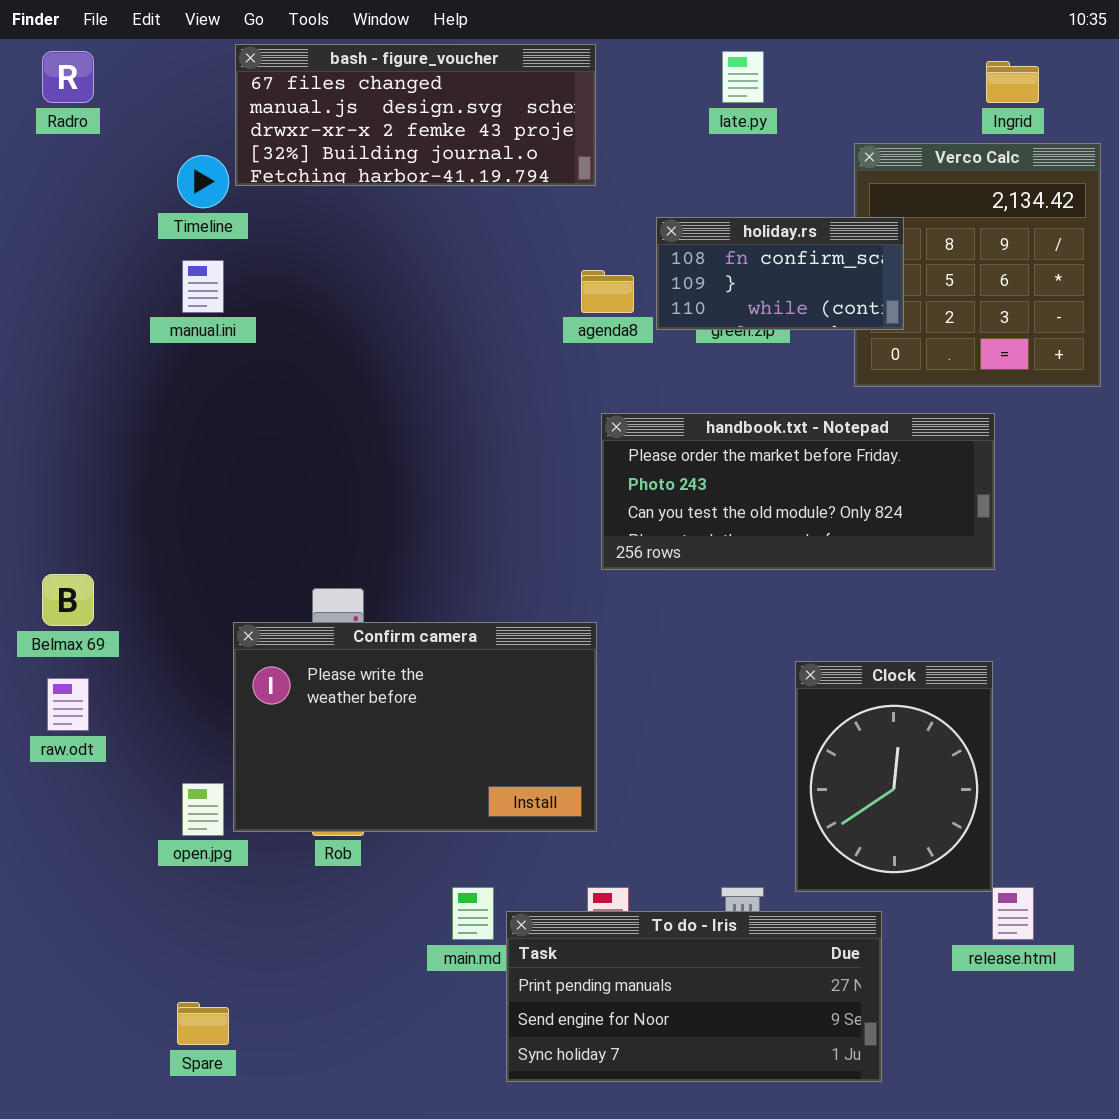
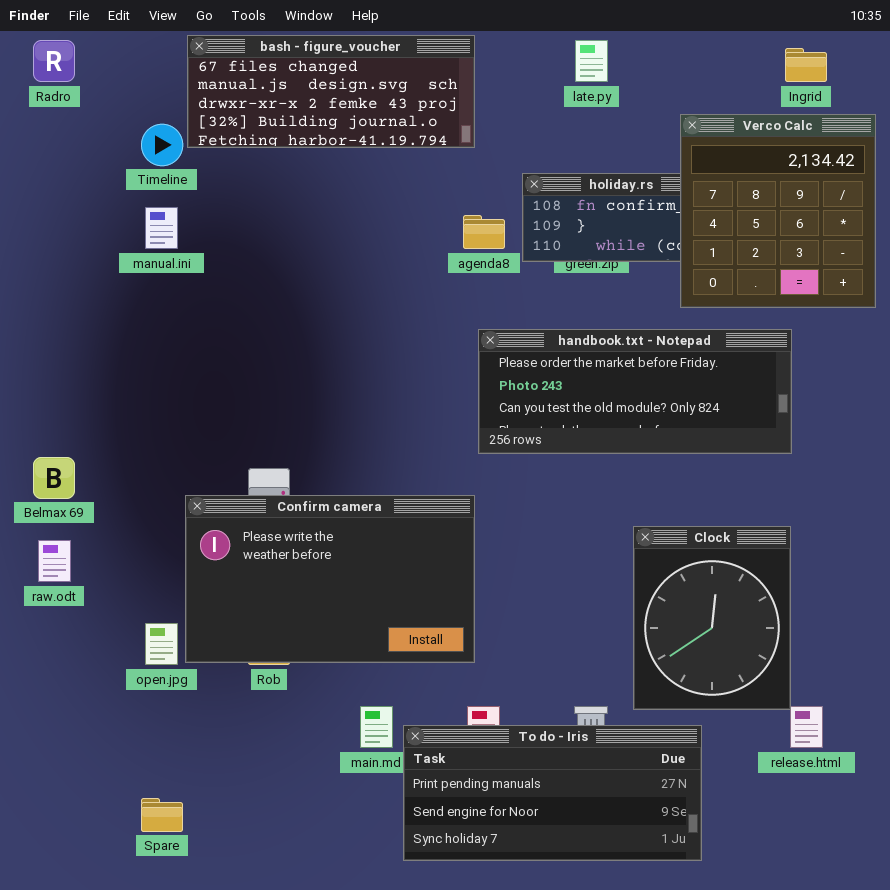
Verco Calc: [854,143,1101,387] -> [680,114,876,308], raised

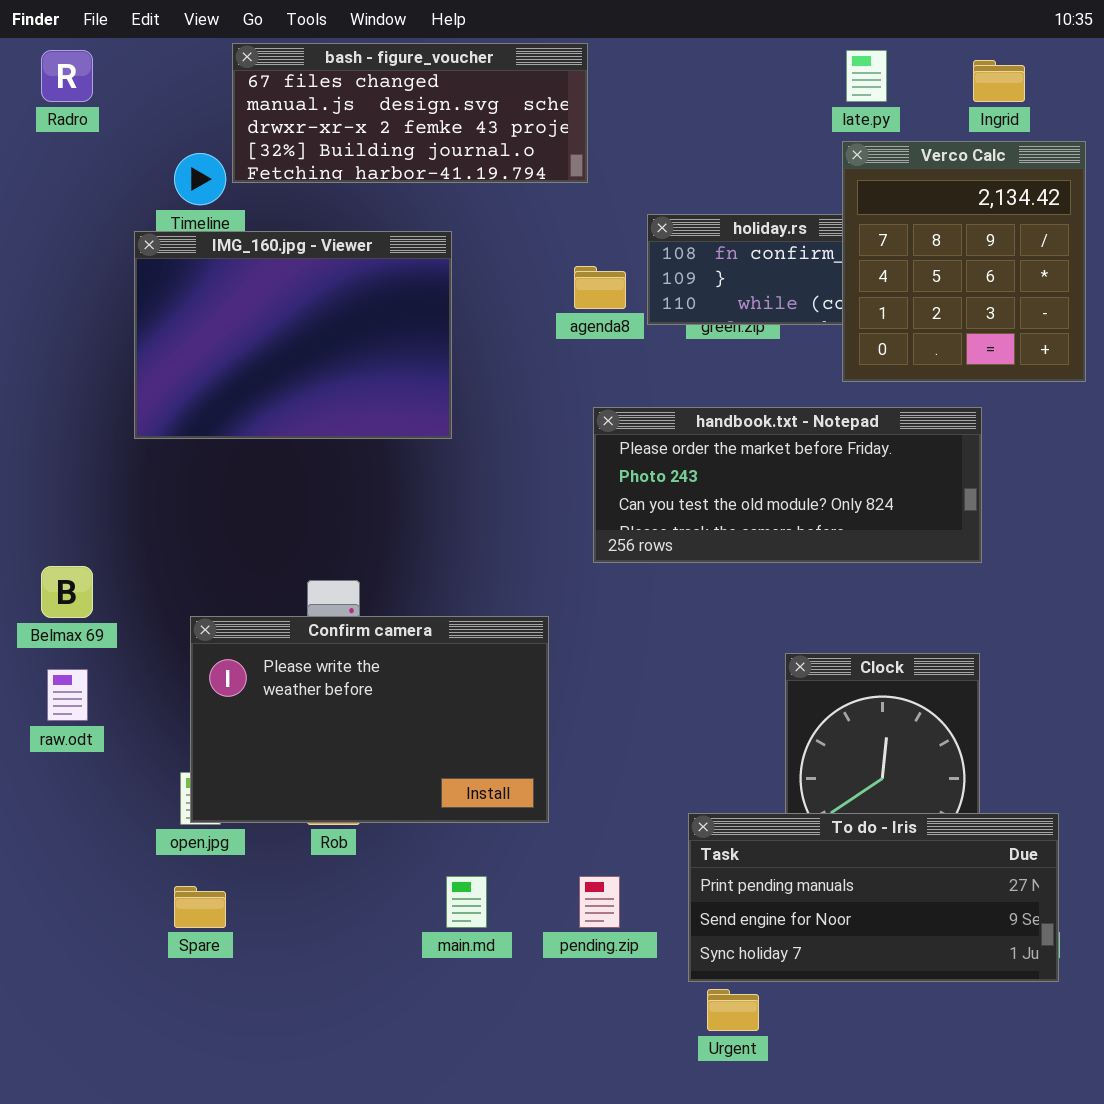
late.py: [575,40,608,82] -> [846,50,887,102], moved
IMG_160.jpg - Viewer: none -> [134,231,452,439], opened
Confirm camera: [185,495,475,663] -> [190,616,549,823], moved
To do - Iris: [403,725,702,861] -> [688,813,1059,982], moved
Spare: [141,798,183,832] -> [174,886,226,928], moved

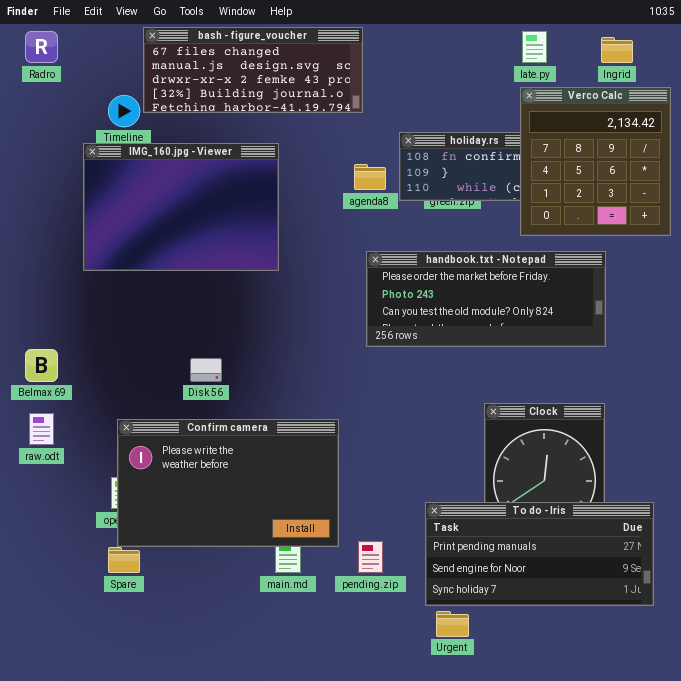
Confirm camera: [190,616,549,823] -> [117,419,339,547], moved

